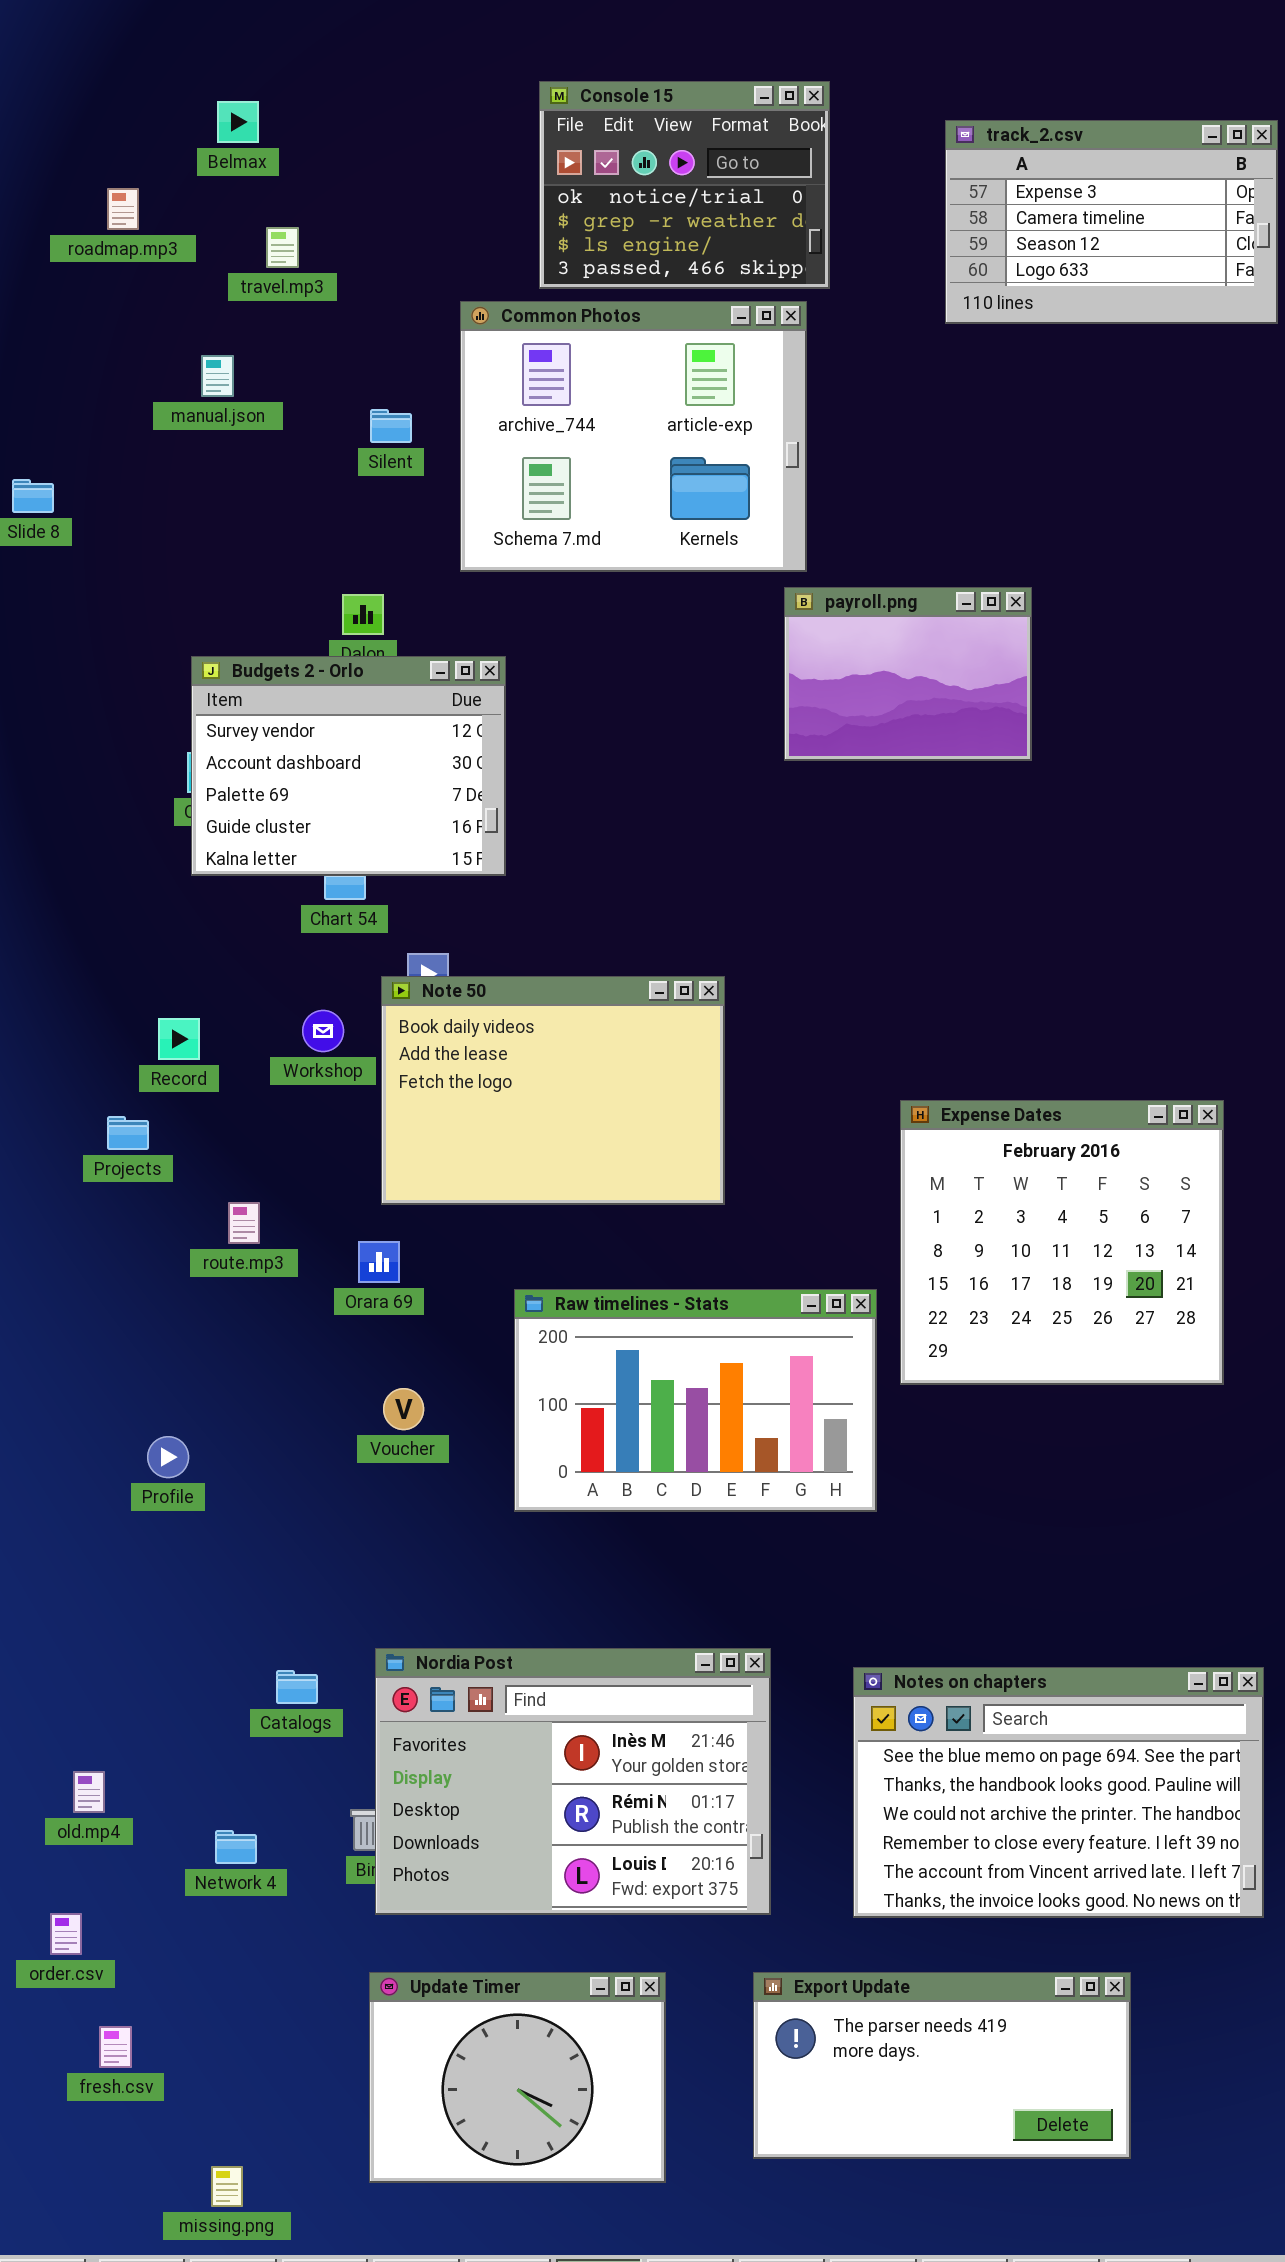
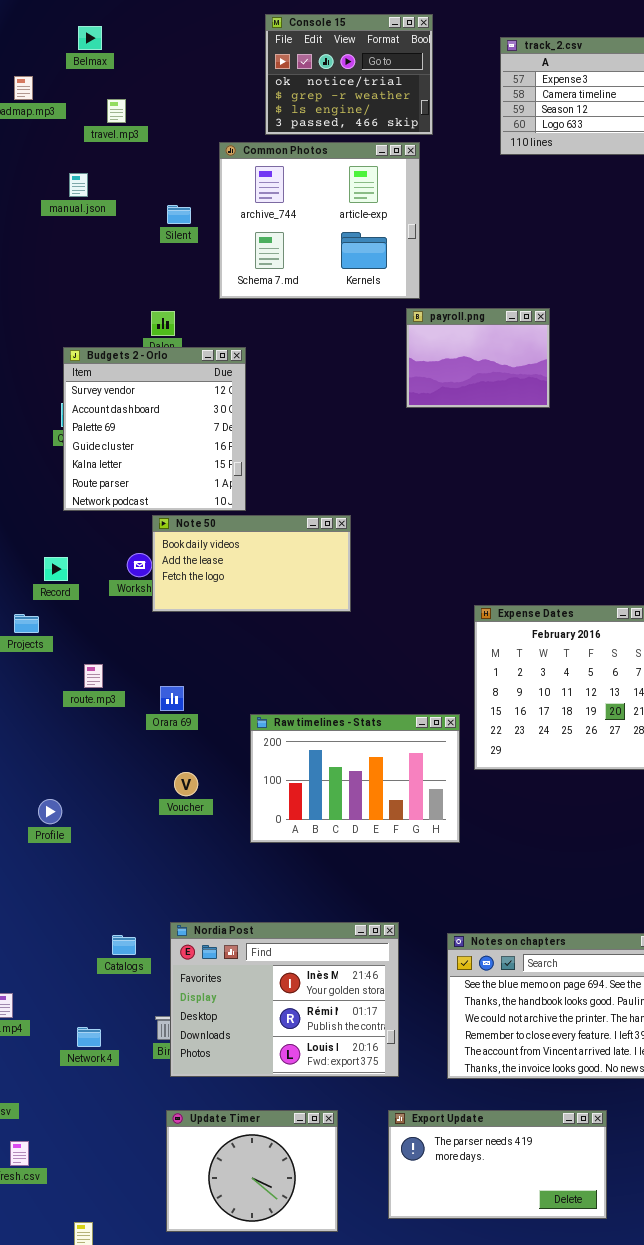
Budgets 2 - Orlo: [191,656,506,876] -> [63,347,246,511], resized
Note 50: [381,976,725,1205] -> [152,515,351,612], moved, resized

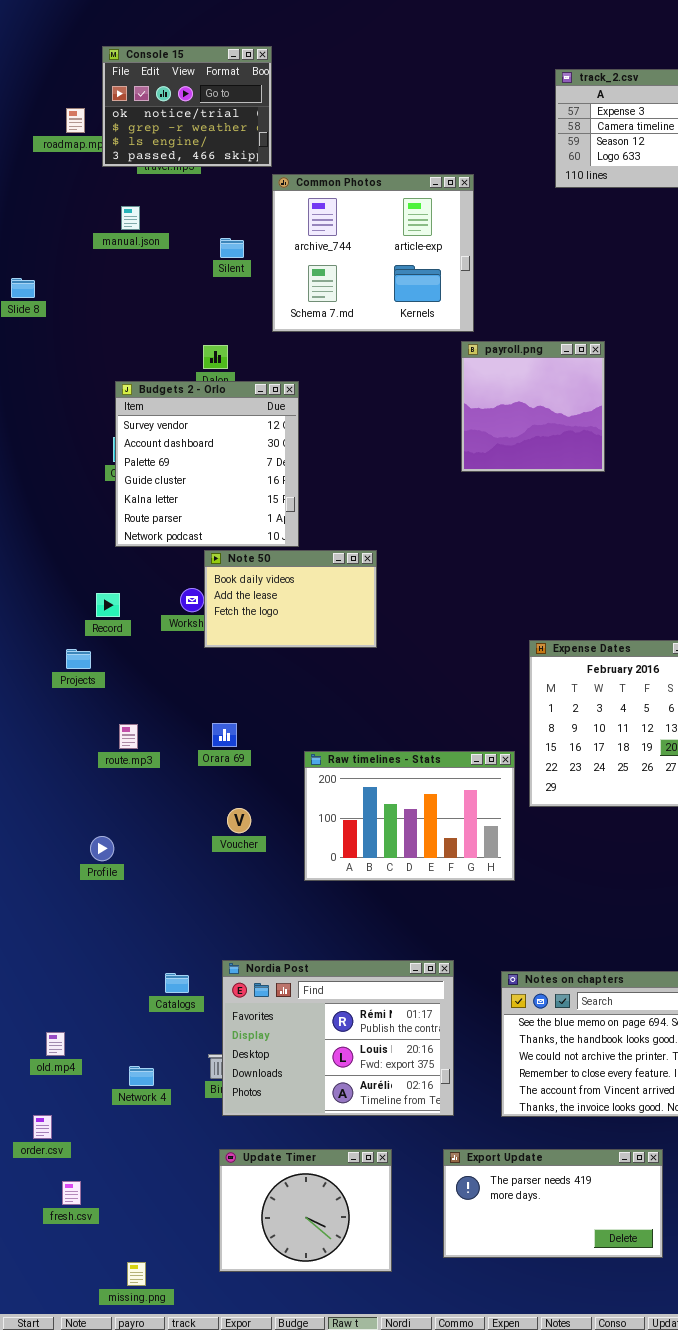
Console 15: [265,14,433,135] -> [102,46,272,167], moved
payroll.png: [406,308,550,408] -> [461,341,605,472], resized
Note 50: [152,515,351,612] -> [204,550,377,648], resized
route.mp3: [84,664,103,688] -> [119,724,138,749], moved
Nordia Post: [170,922,399,1077] -> [222,960,454,1116], scrolled down 1 row

